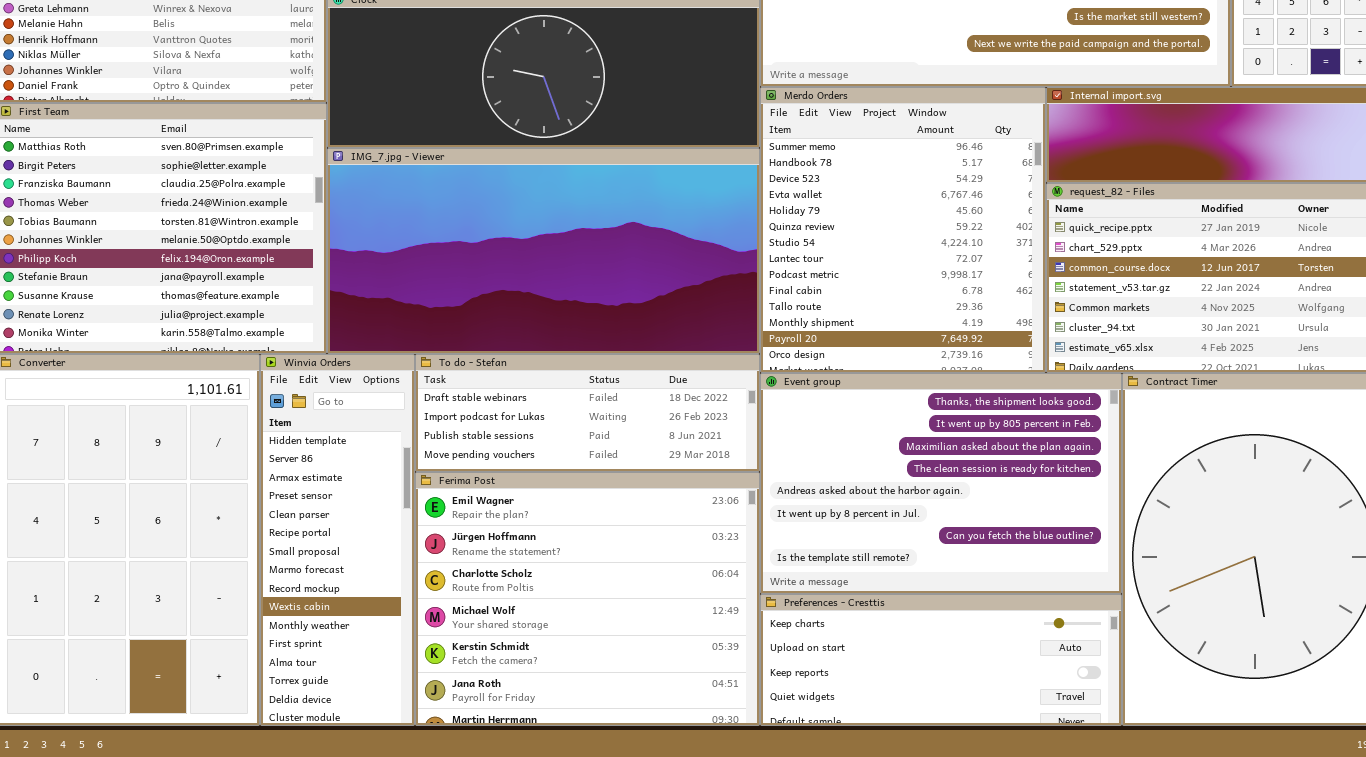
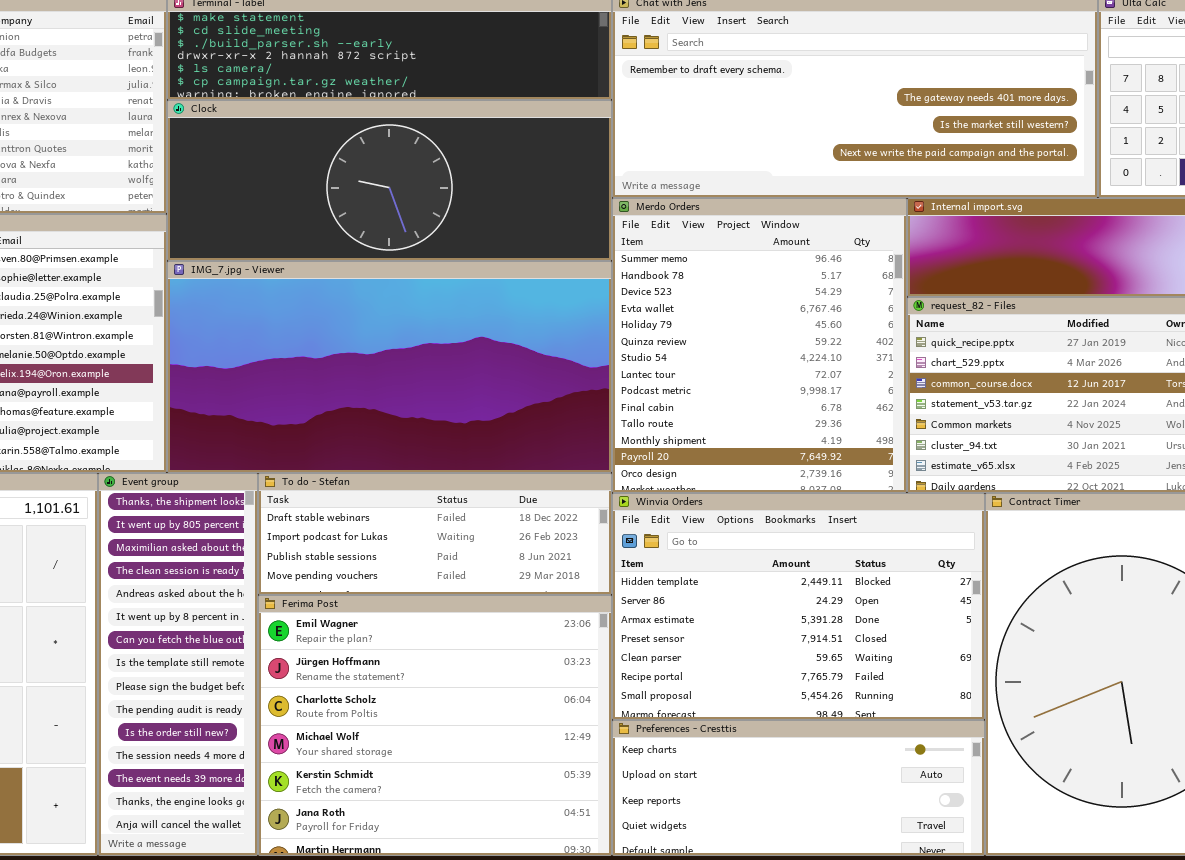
Winvia Orders: [260,354,415,726] -> [612,493,985,720], moved, resized
Event group: [760,373,1122,594] -> [98,473,258,856], moved, resized

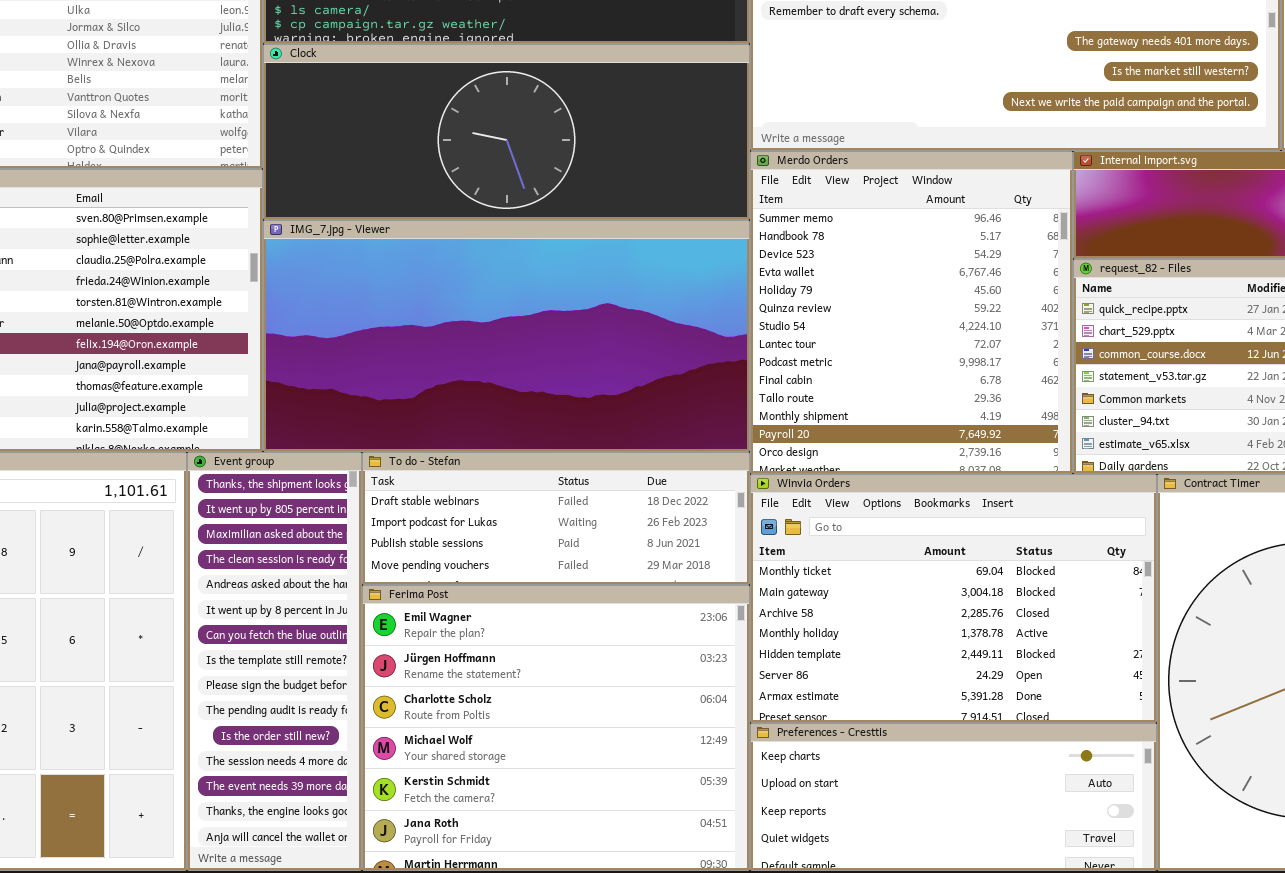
Winvia Orders: [612,493,985,720] -> [750,474,1157,723], scrolled up 4 rows

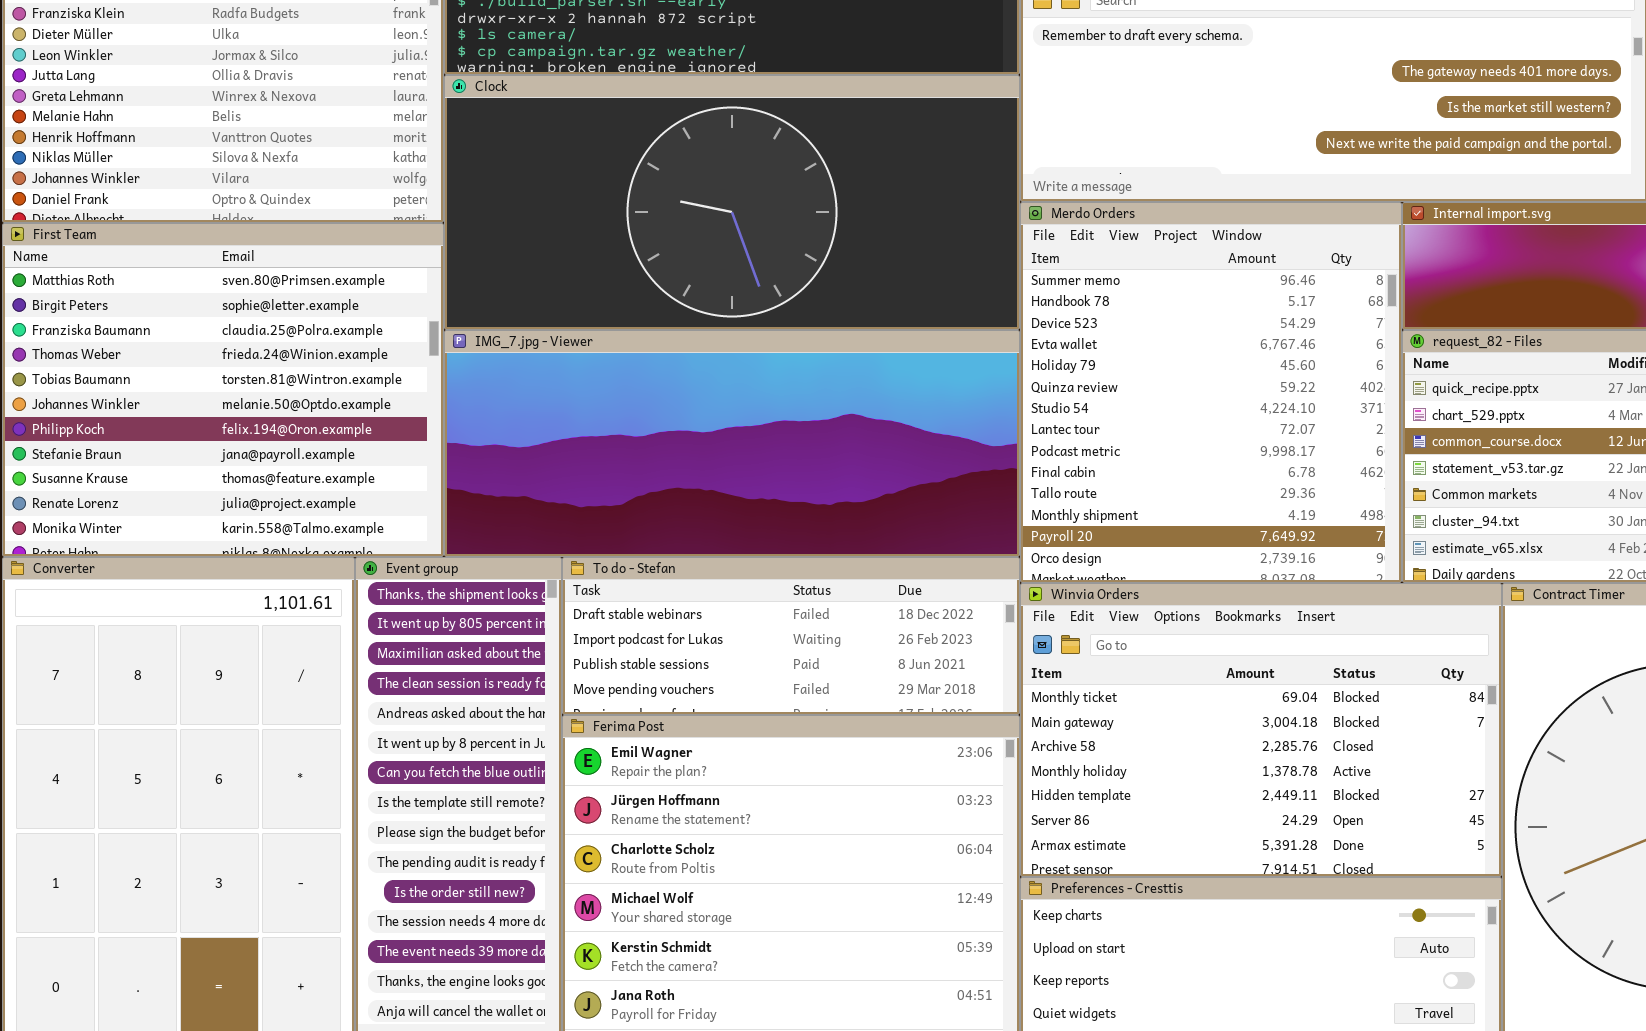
Clock: [263,44,750,220] -> [444,75,1020,330], resized
IMG_7.jpg - Viewer: [263,220,750,452] -> [444,330,1020,557], resized

